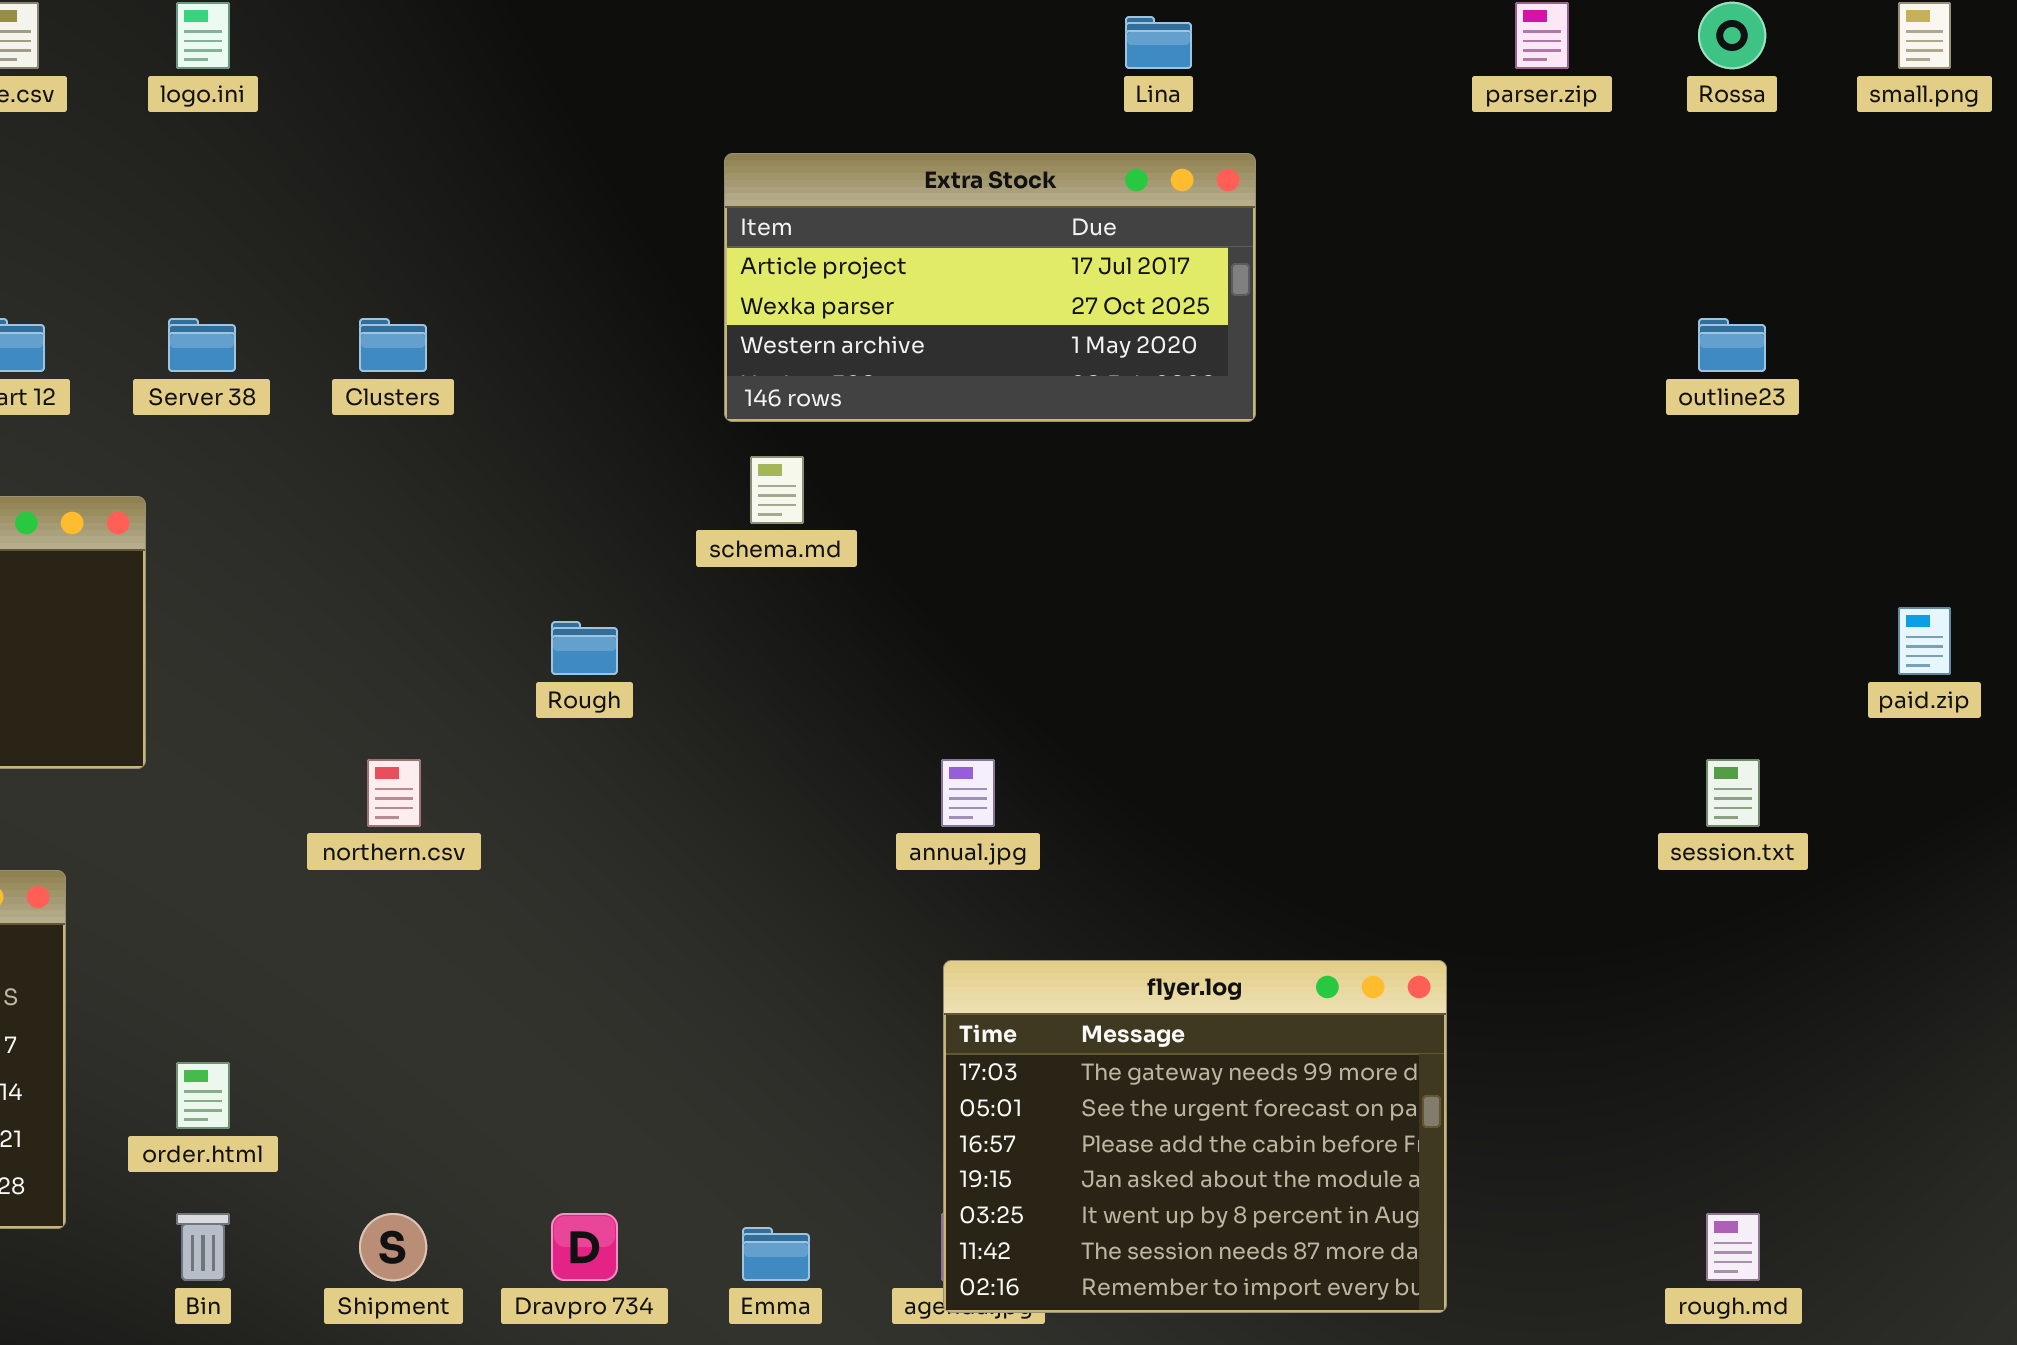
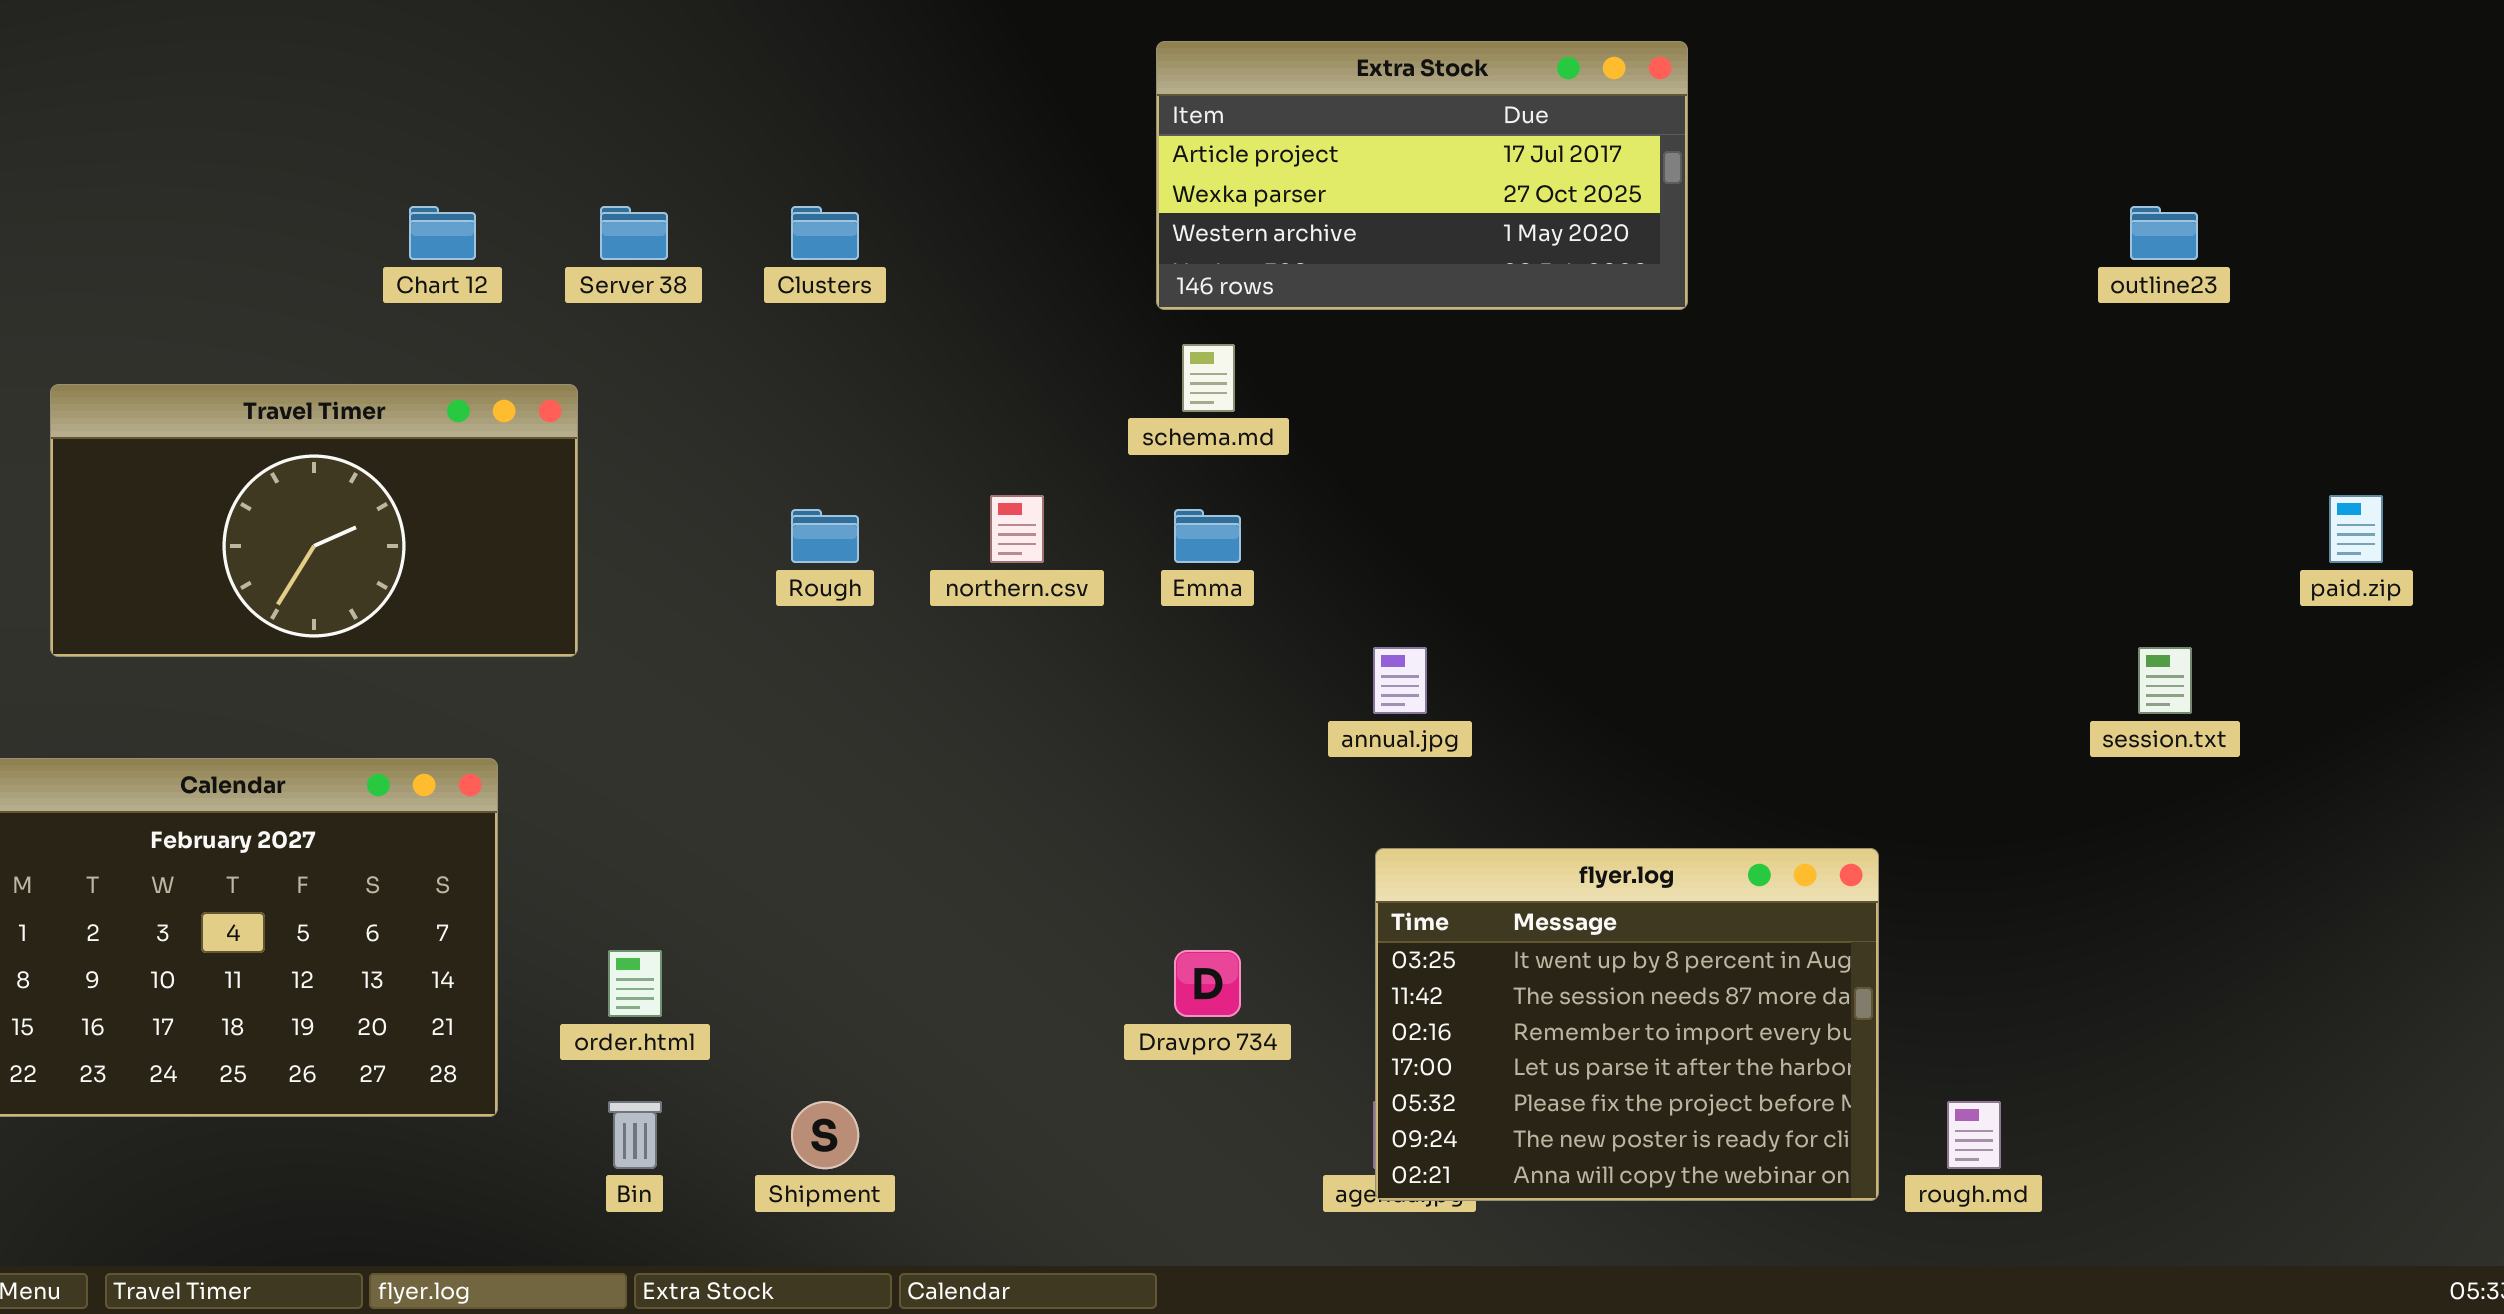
Rough: [551,621,618,675] -> [791,509,859,563], moved
northern.csv: [367,759,421,827] -> [990,495,1044,563], moved
flyer.log: [943,960,1447,1313] -> [1375,848,1879,1201], scrolled down 4 rows
Dravpro 734: [551,1213,618,1281] -> [1174,950,1241,1017], moved
rough.md: [1706,1213,1760,1281] -> [1947,1101,2001,1169], moved
Emma: [742,1227,810,1281] -> [1174,509,1241,563], moved

